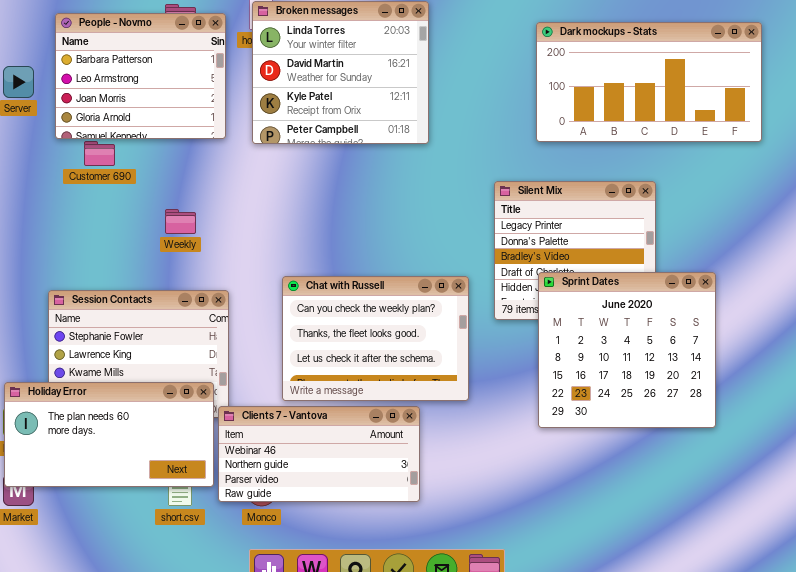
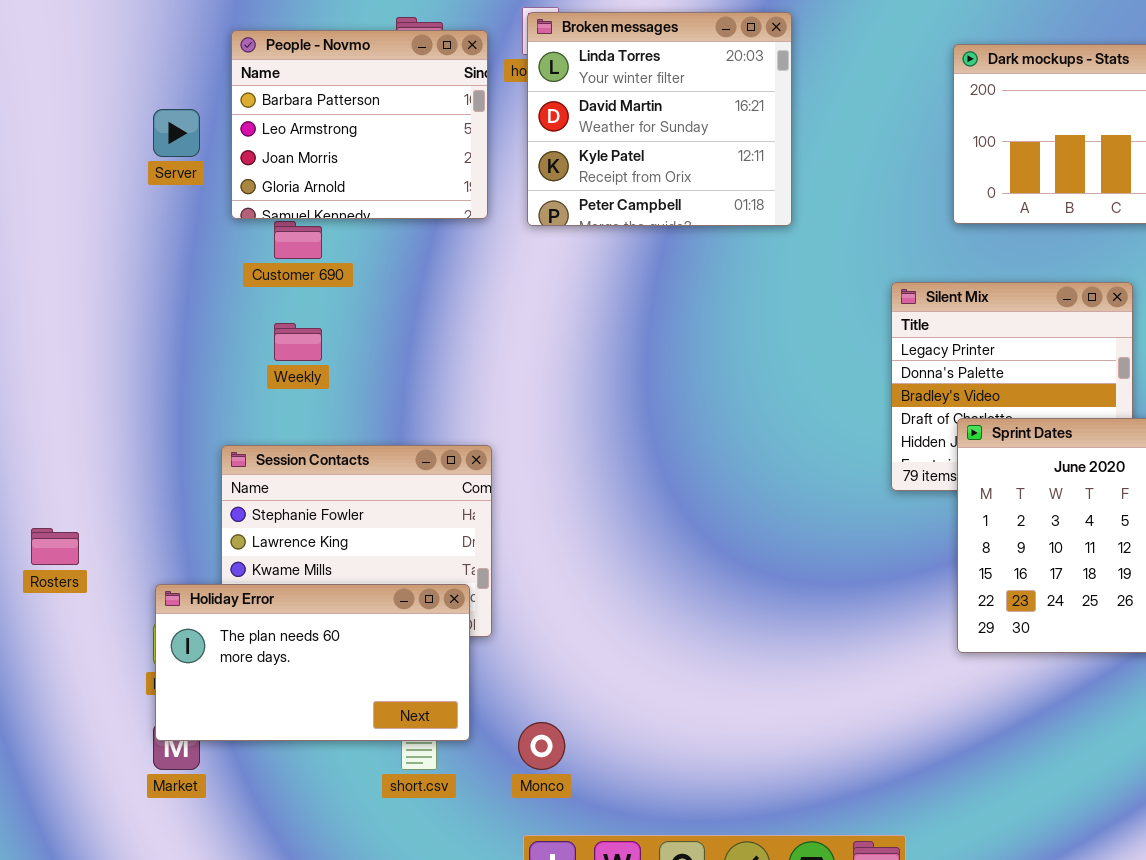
Weekly: [165,209,196,234] -> [274,323,322,361], moved
Chat with Russell: [282,276,469,401] -> none, closed
Clients 7 - Vantova: [218,406,420,502] -> none, closed

